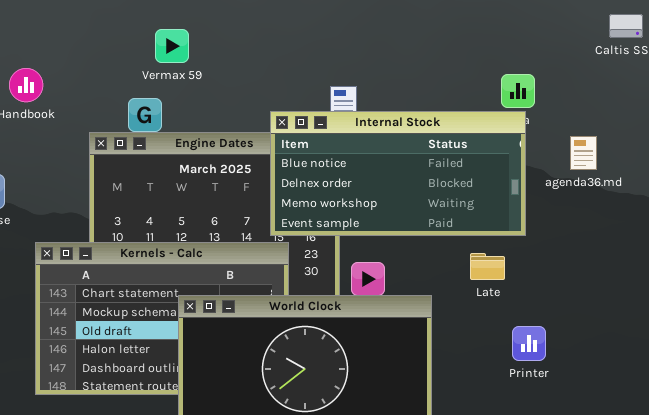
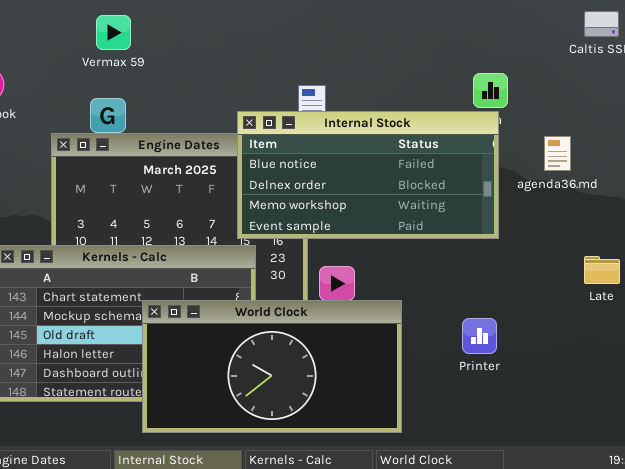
Vermax 59: [155,29,189,63] -> [96,15,131,50], moved
Late: [470,253,505,280] -> [584,256,620,284], moved
Printer: [512,326,546,361] -> [462,318,497,354], moved

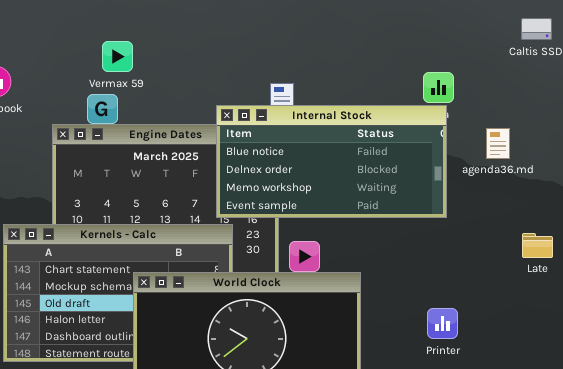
Vermax 59: [96,15,131,50] -> [102,41,133,72], moved
Printer: [462,318,497,354] -> [427,308,458,339], moved

